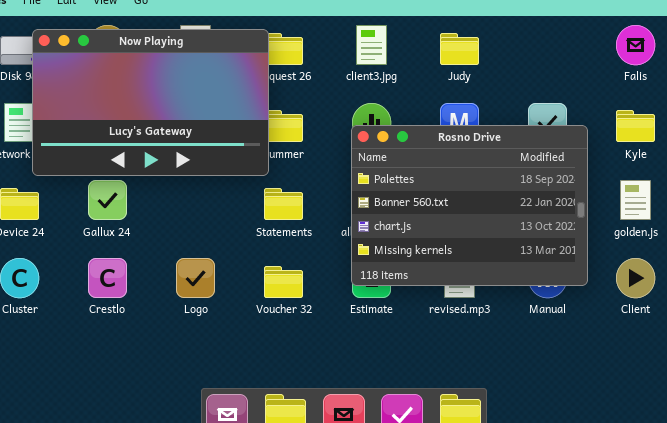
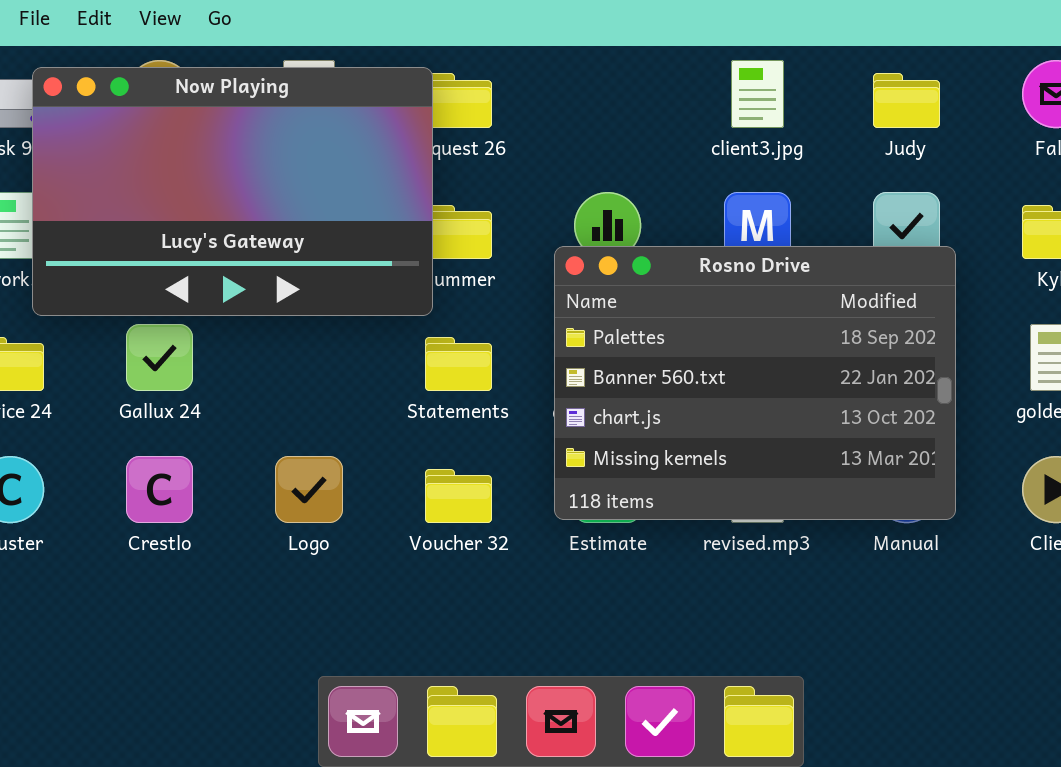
client3.jpg: [356,25,387,65] -> [731,60,784,128], moved
Judy: [440,33,479,65] -> [873,73,940,128], moved
Rosno Drive: [351,125,588,286] -> [554,246,956,520], moved

